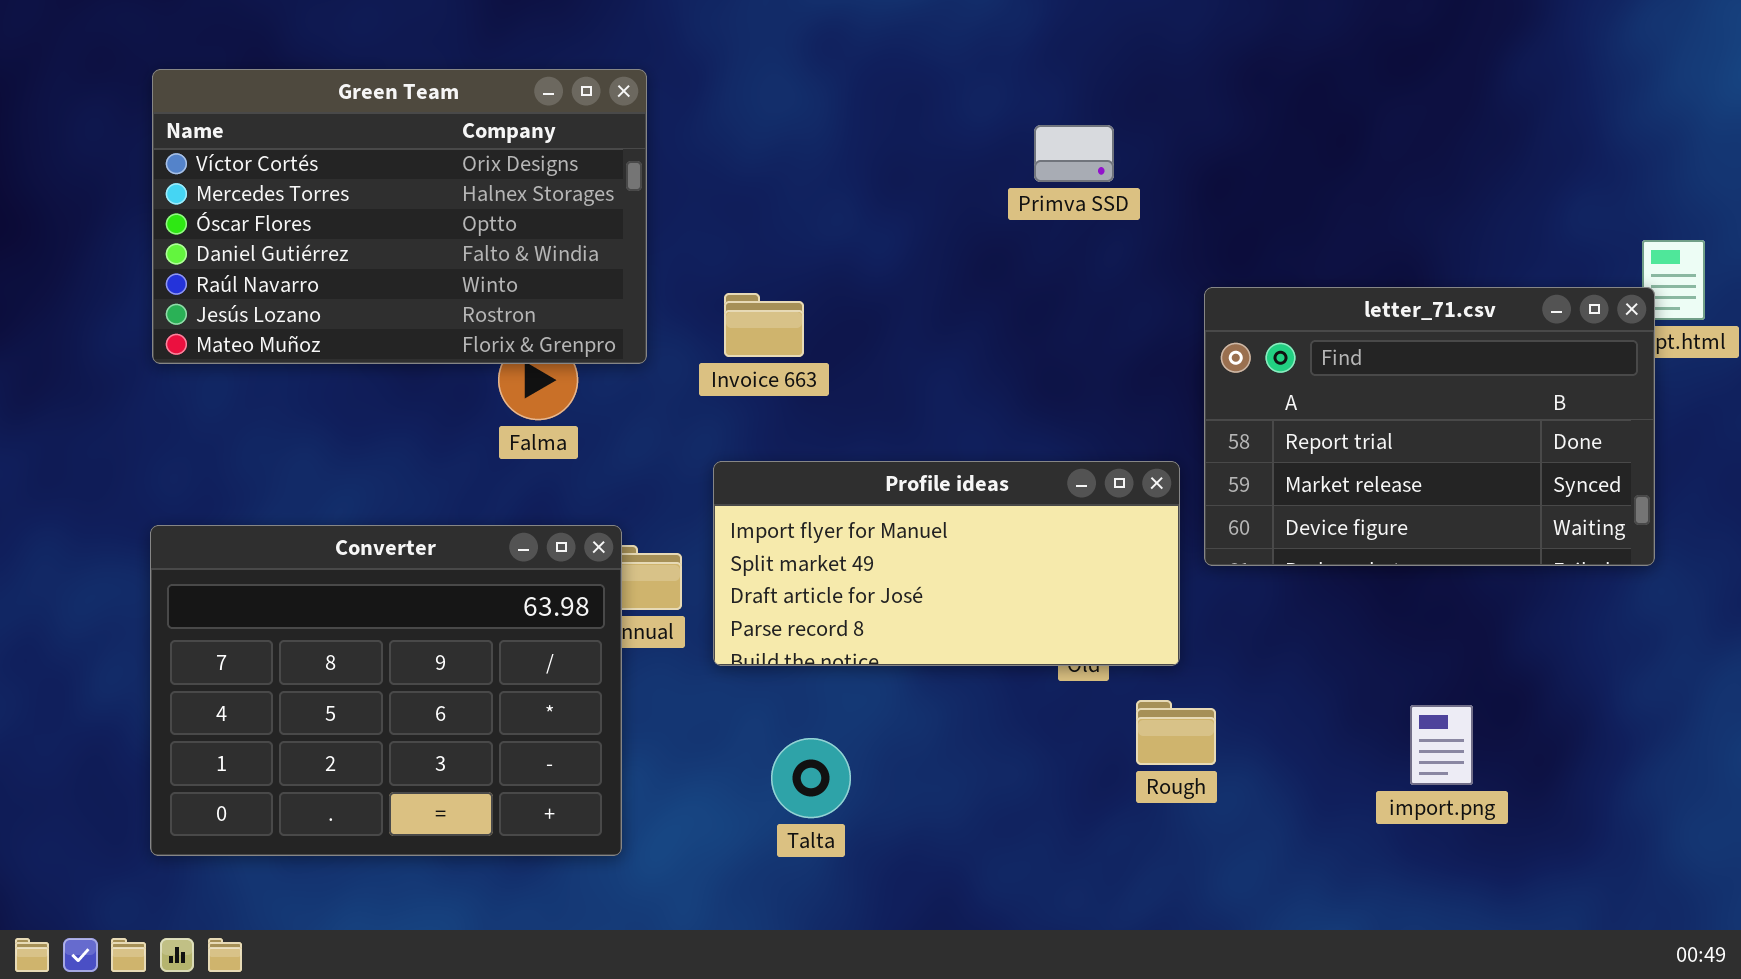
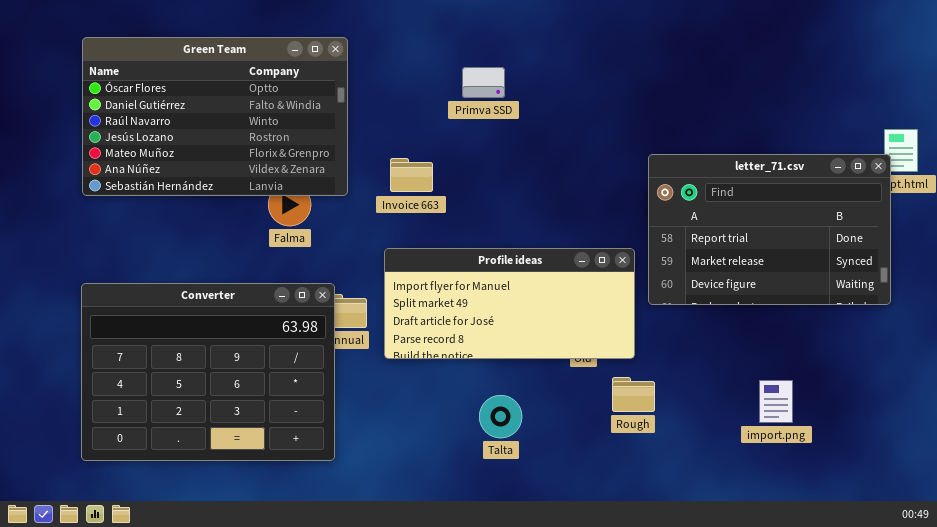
Green Team: [152,69,647,364] -> [82,37,348,196], scrolled down 2 rows
Primva SSD: [1034,125,1114,182] -> [462,67,505,98], moved
Talta: [771,738,851,818] -> [479,395,522,438], moved

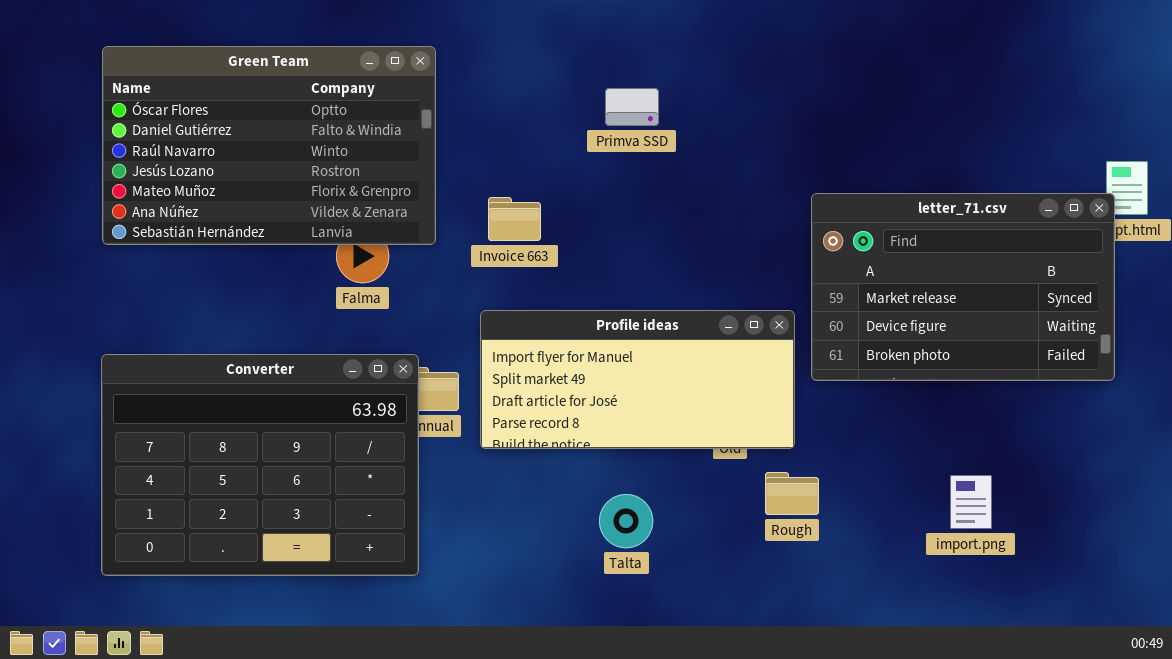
Primva SSD: [462,67,505,98] -> [605,88,659,126], moved
letter_71.csv: [648,154,891,305] -> [811,193,1115,381], scrolled down 1 row

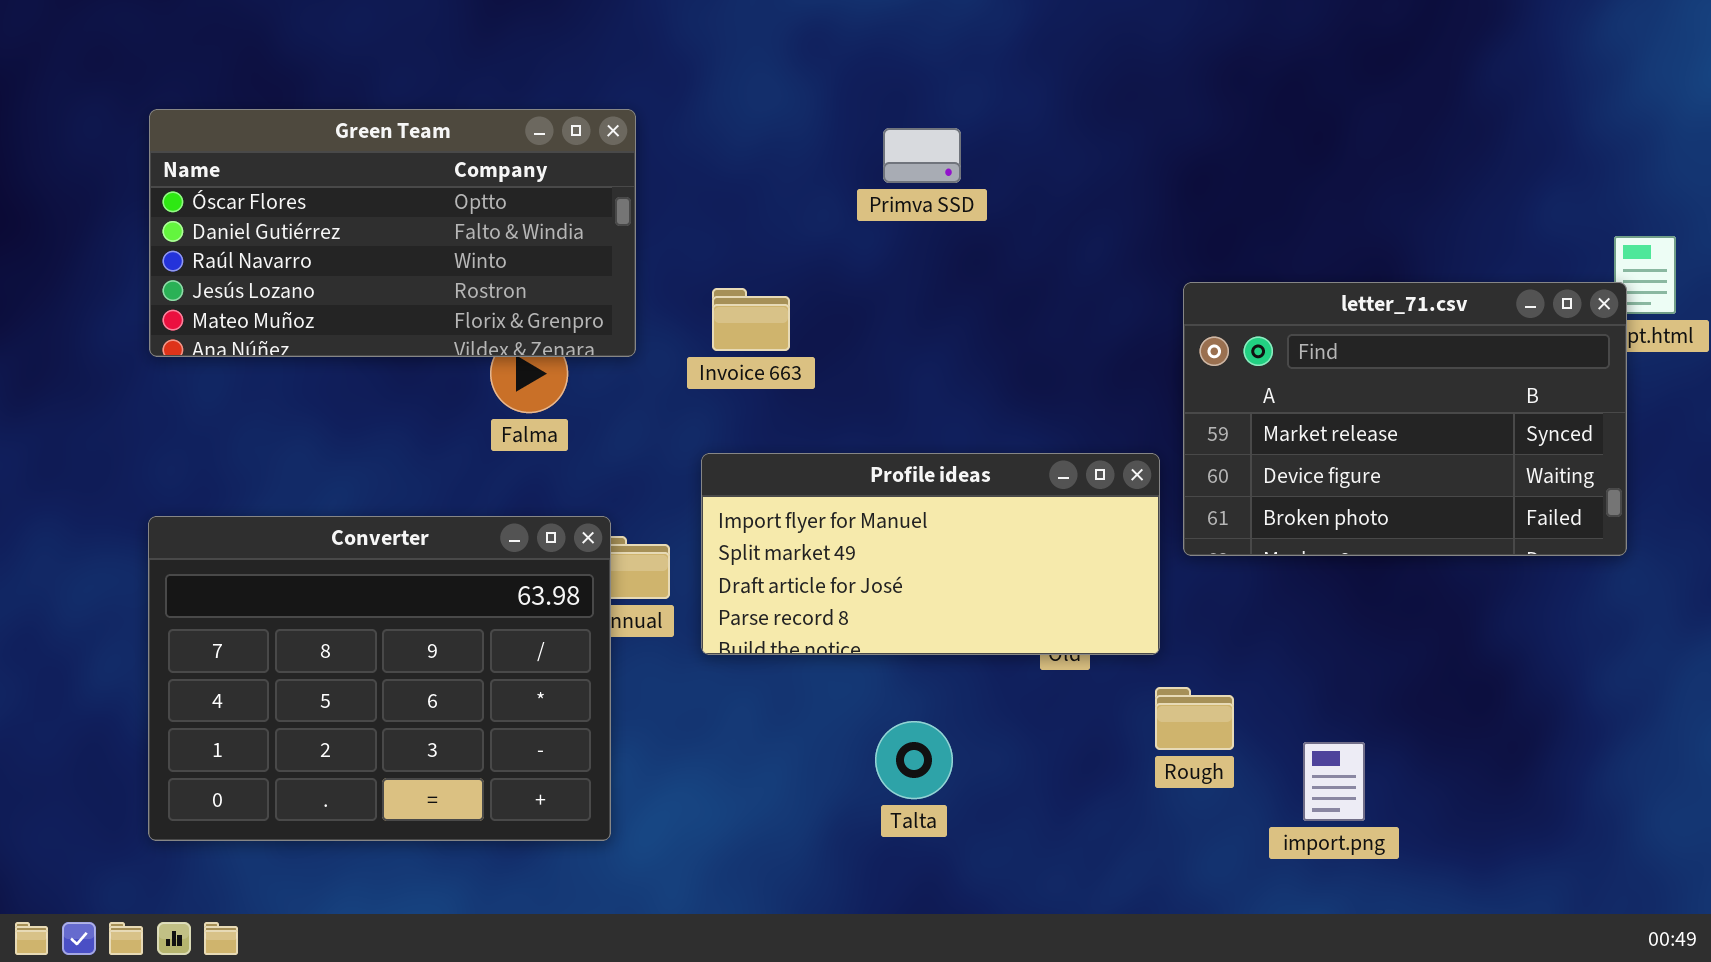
Green Team: [102,46,436,245] -> [149,109,636,357], resized
Rough: [765,472,819,515] -> [1155,687,1234,750], moved
import.png: [950,475,992,529] -> [1303,742,1365,821], moved

